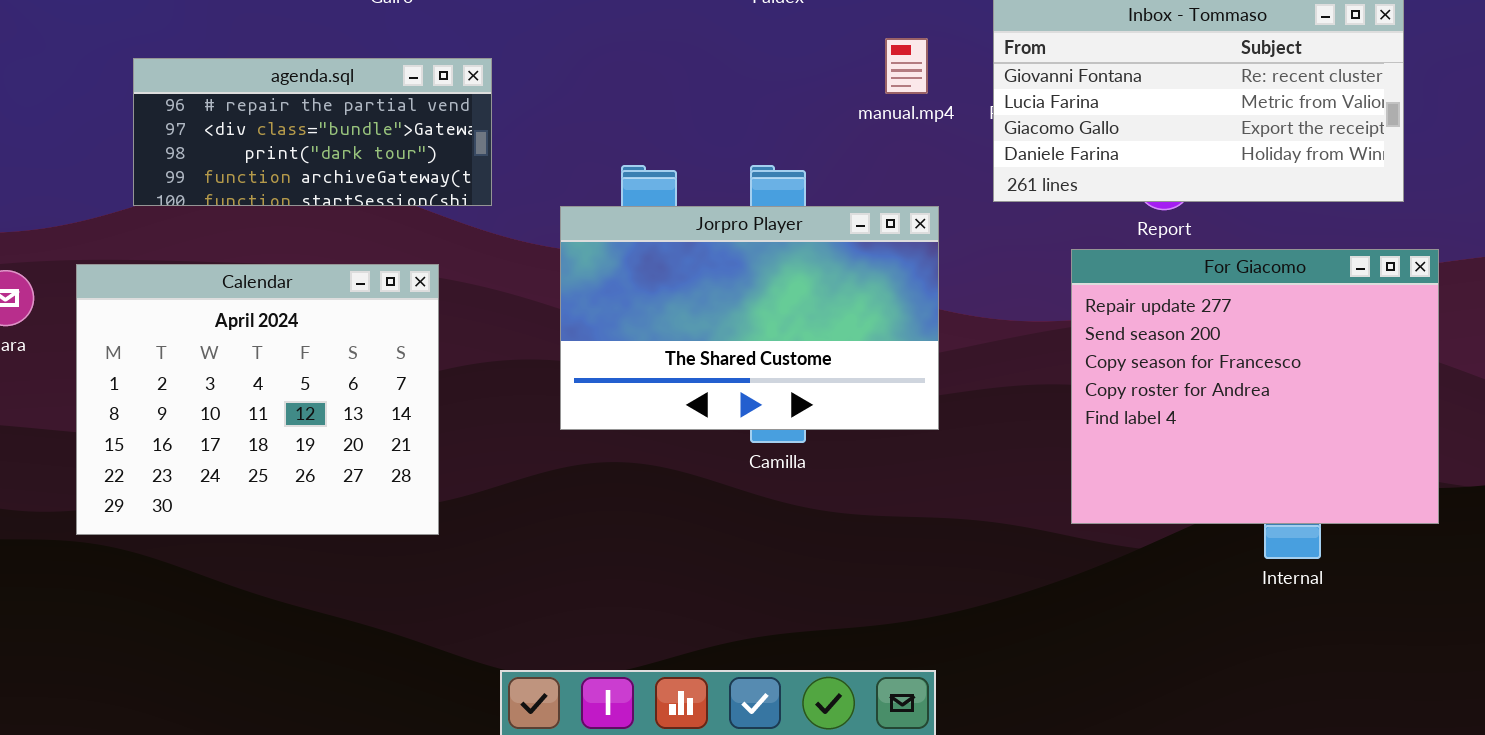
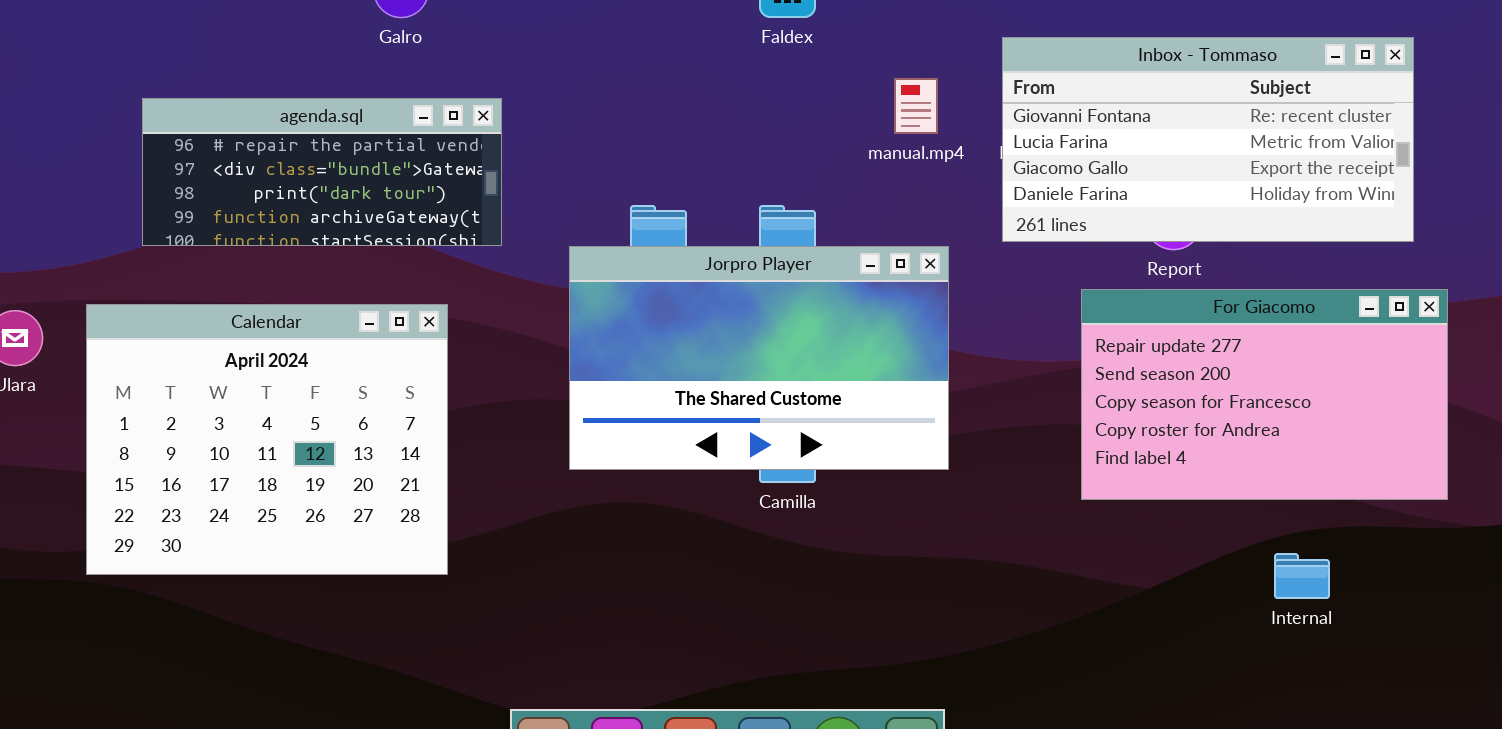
For Giacomo: [1071,249,1439,524] -> [1081,289,1448,500], resized

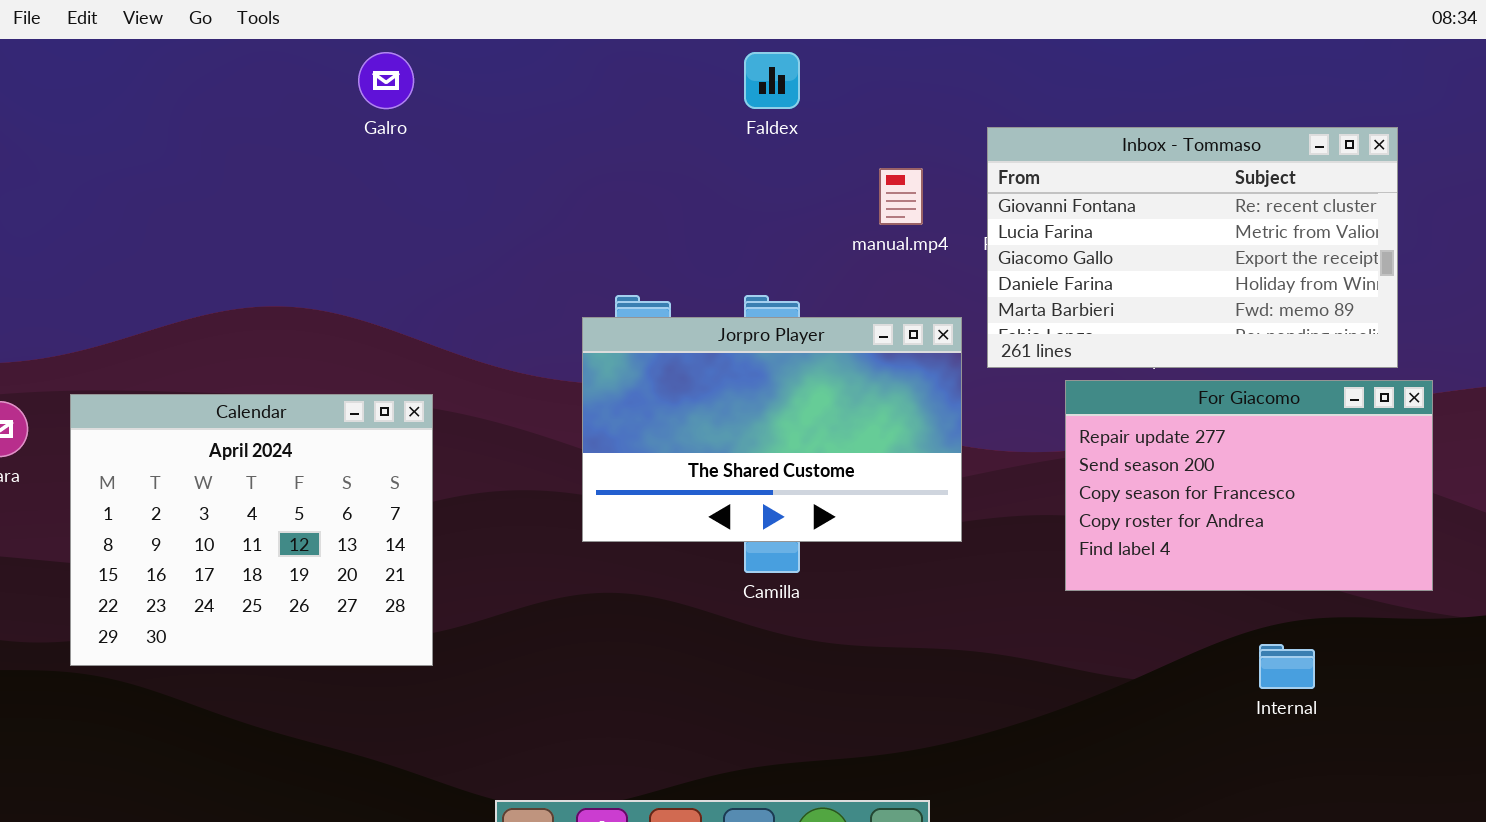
Inbox - Tommaso: [1002,37,1414,242] -> [987,127,1398,368], resized
agenda.sql: [142,98,502,246] -> none, closed
Jorpro Player: [569,246,949,470] -> [582,317,962,542], moved

